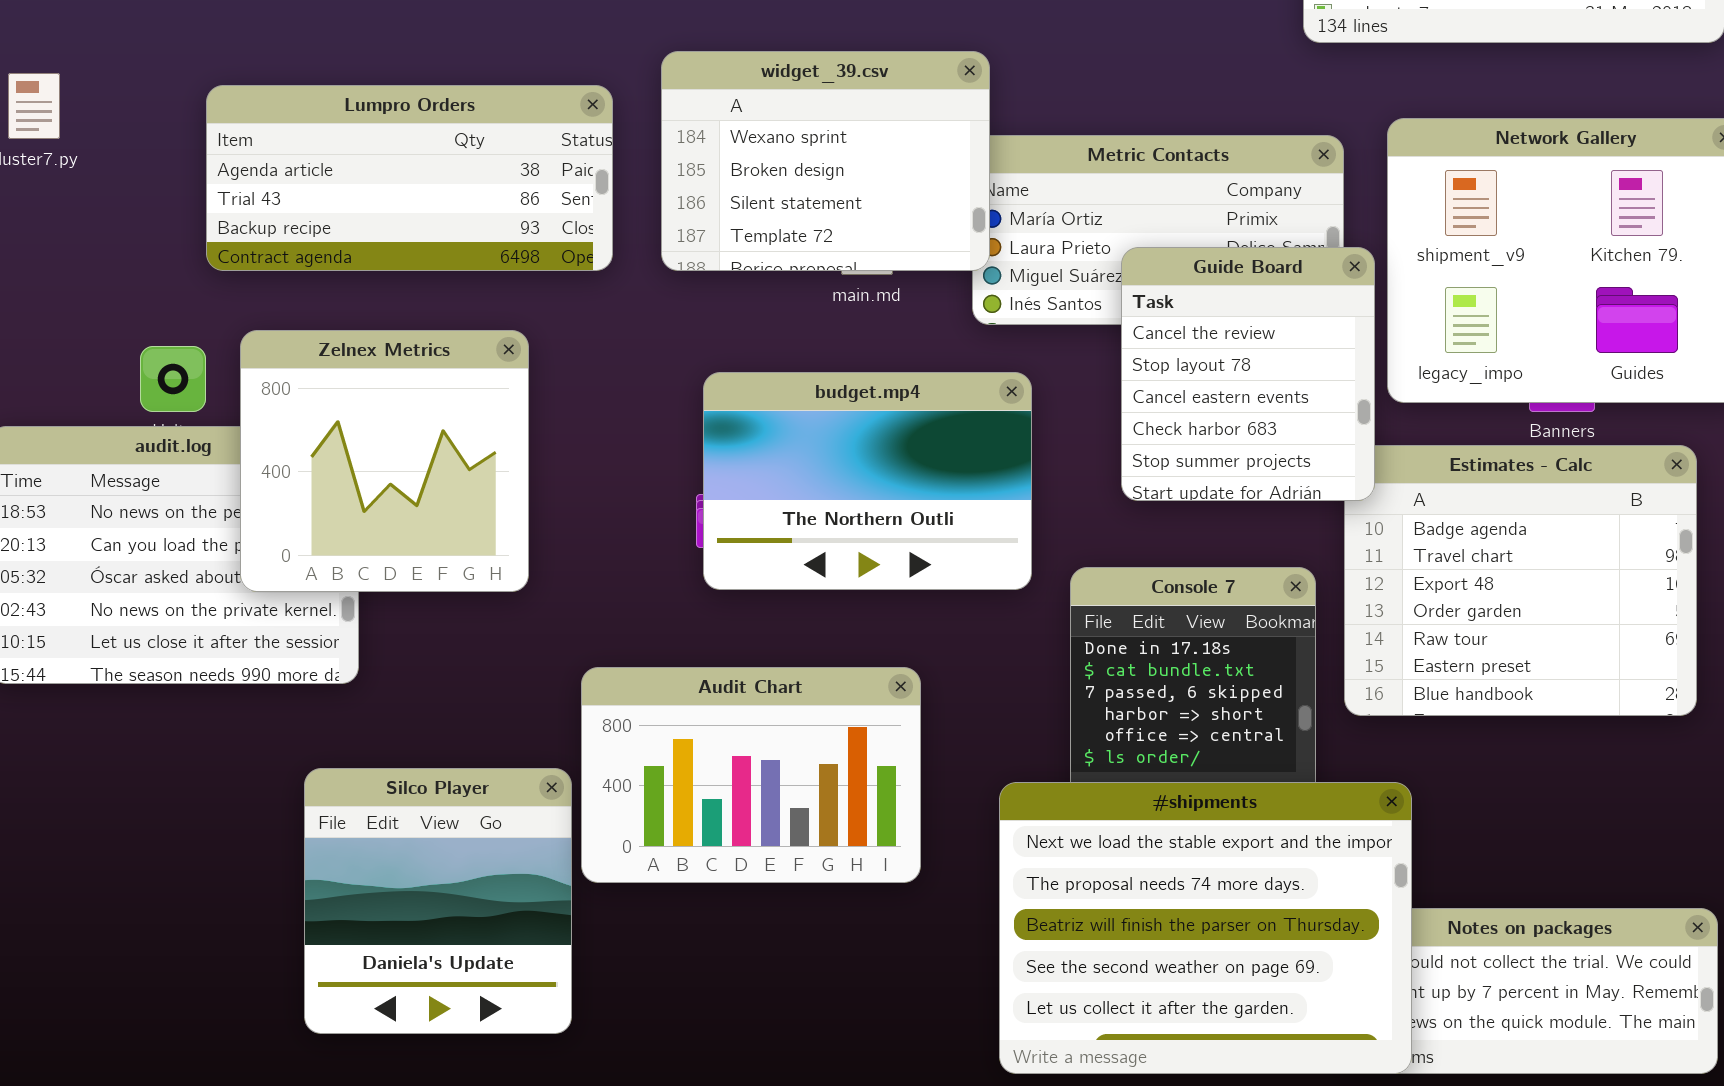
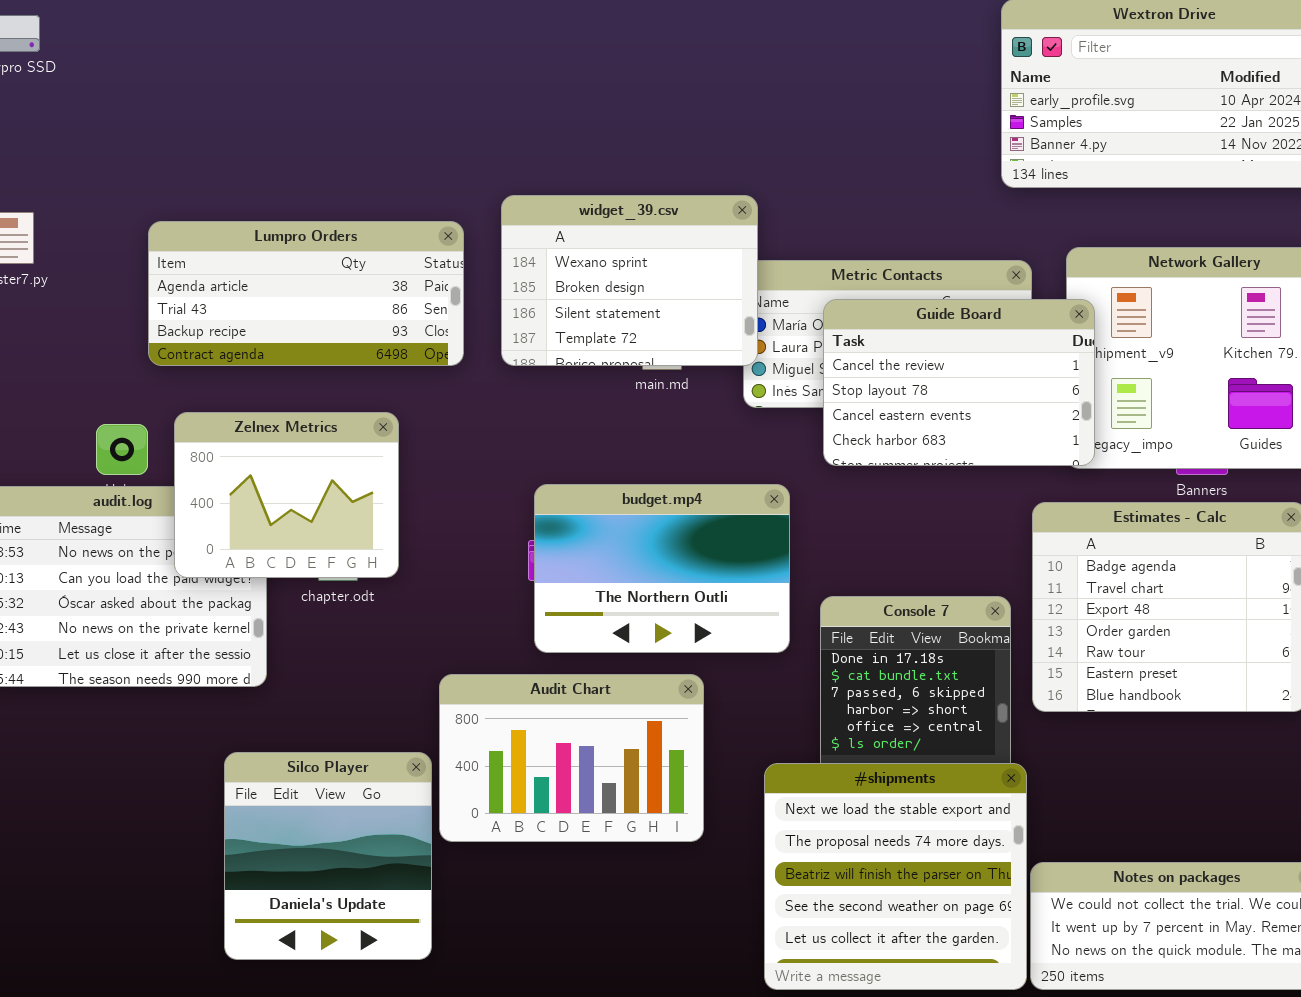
Guide Board: [1121,247,1375,501] -> [823,299,1095,466], moved, resized
Zelnex Metrics: [240,330,529,592] -> [174,412,399,578], resized
budget.mp4: [703,372,1032,590] -> [534,484,790,653], moved
#shipments: [999,782,1412,1074] -> [764,763,1027,990], resized

